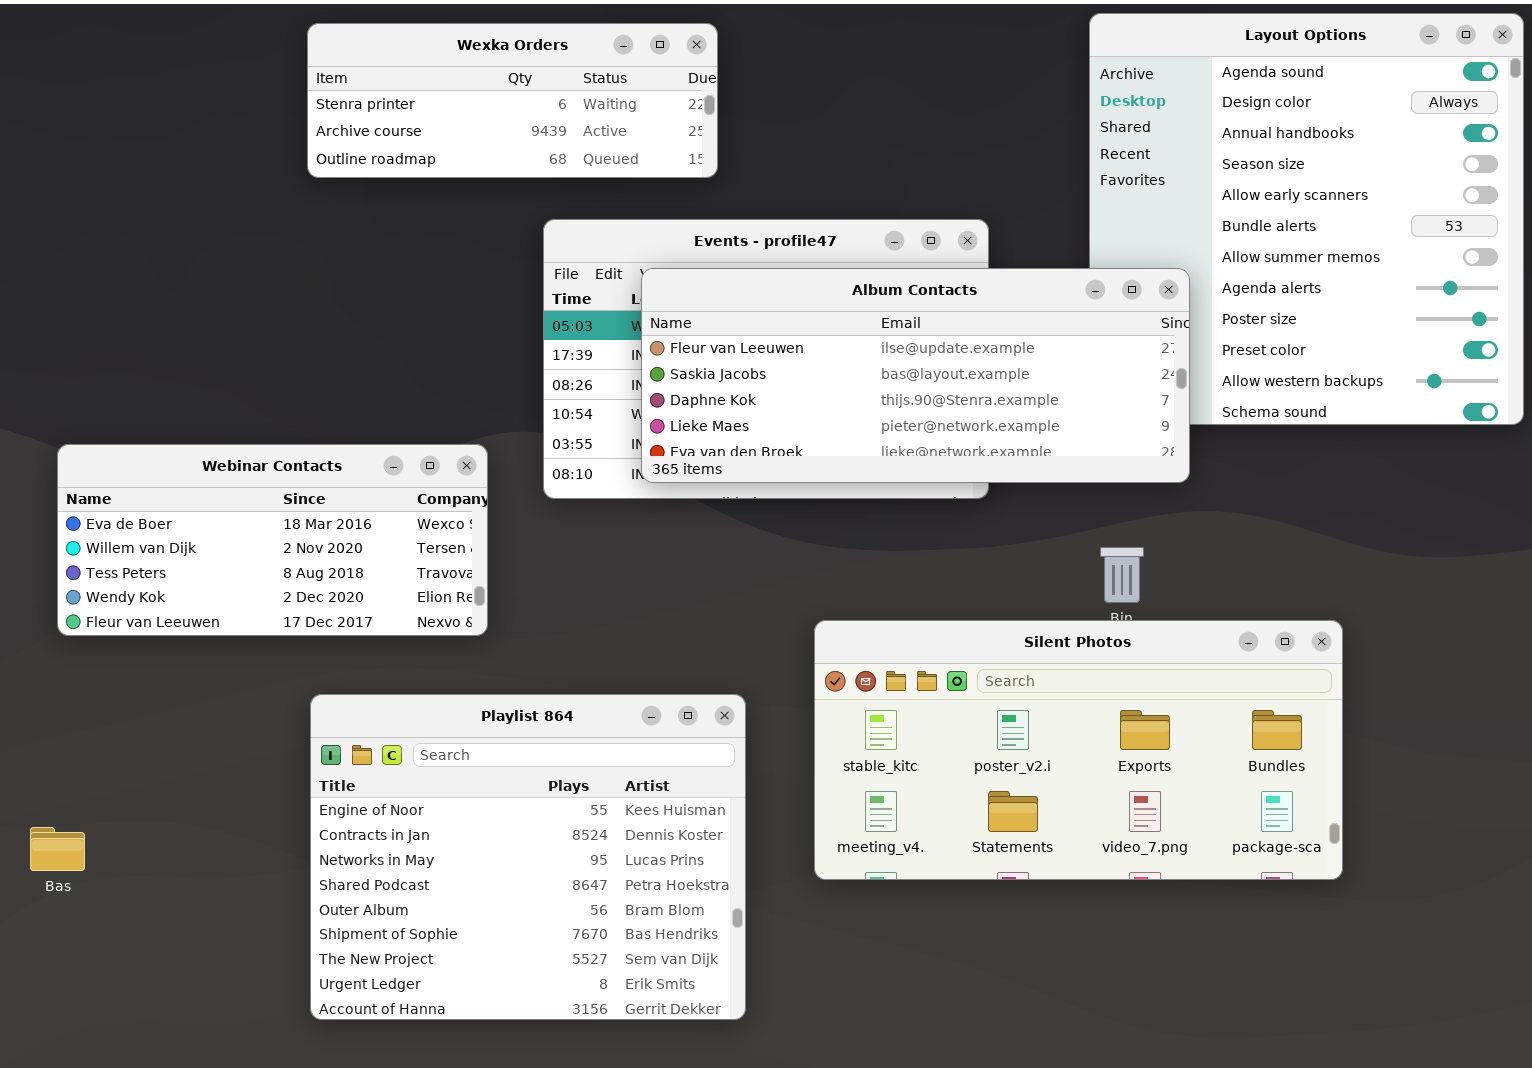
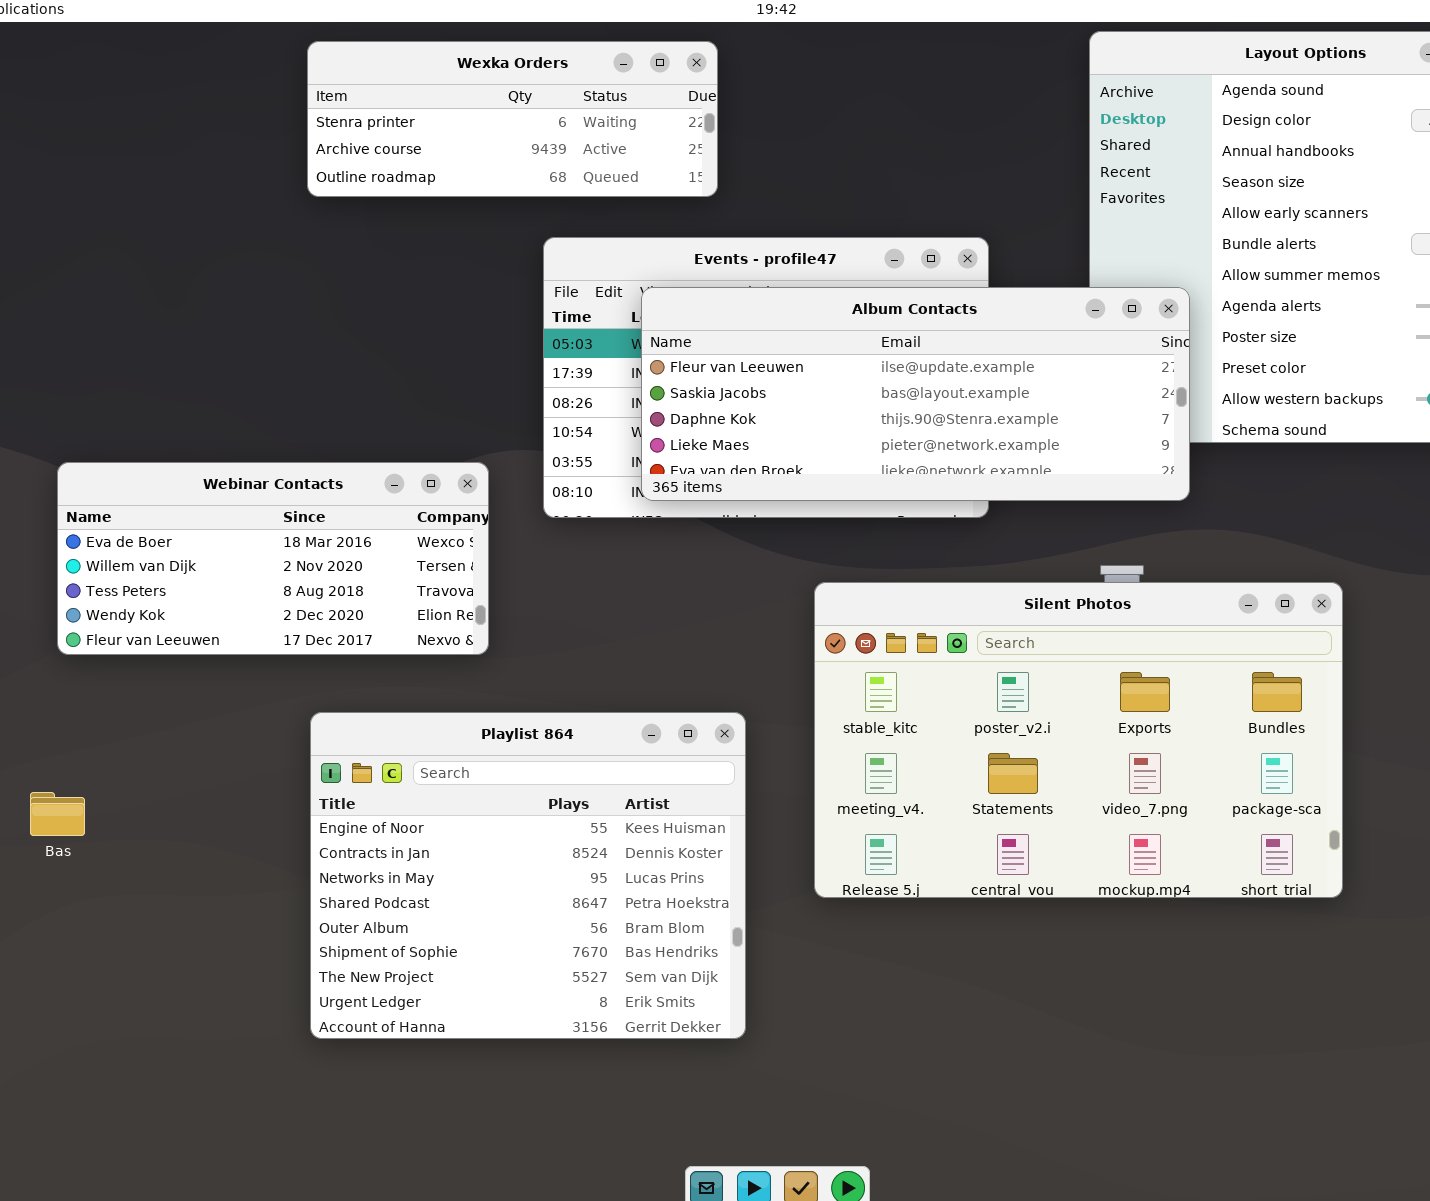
Silent Photos: [814,620,1343,880] -> [814,582,1343,898], resized
Bas: [30,827,85,871] -> [30,792,85,836], moved

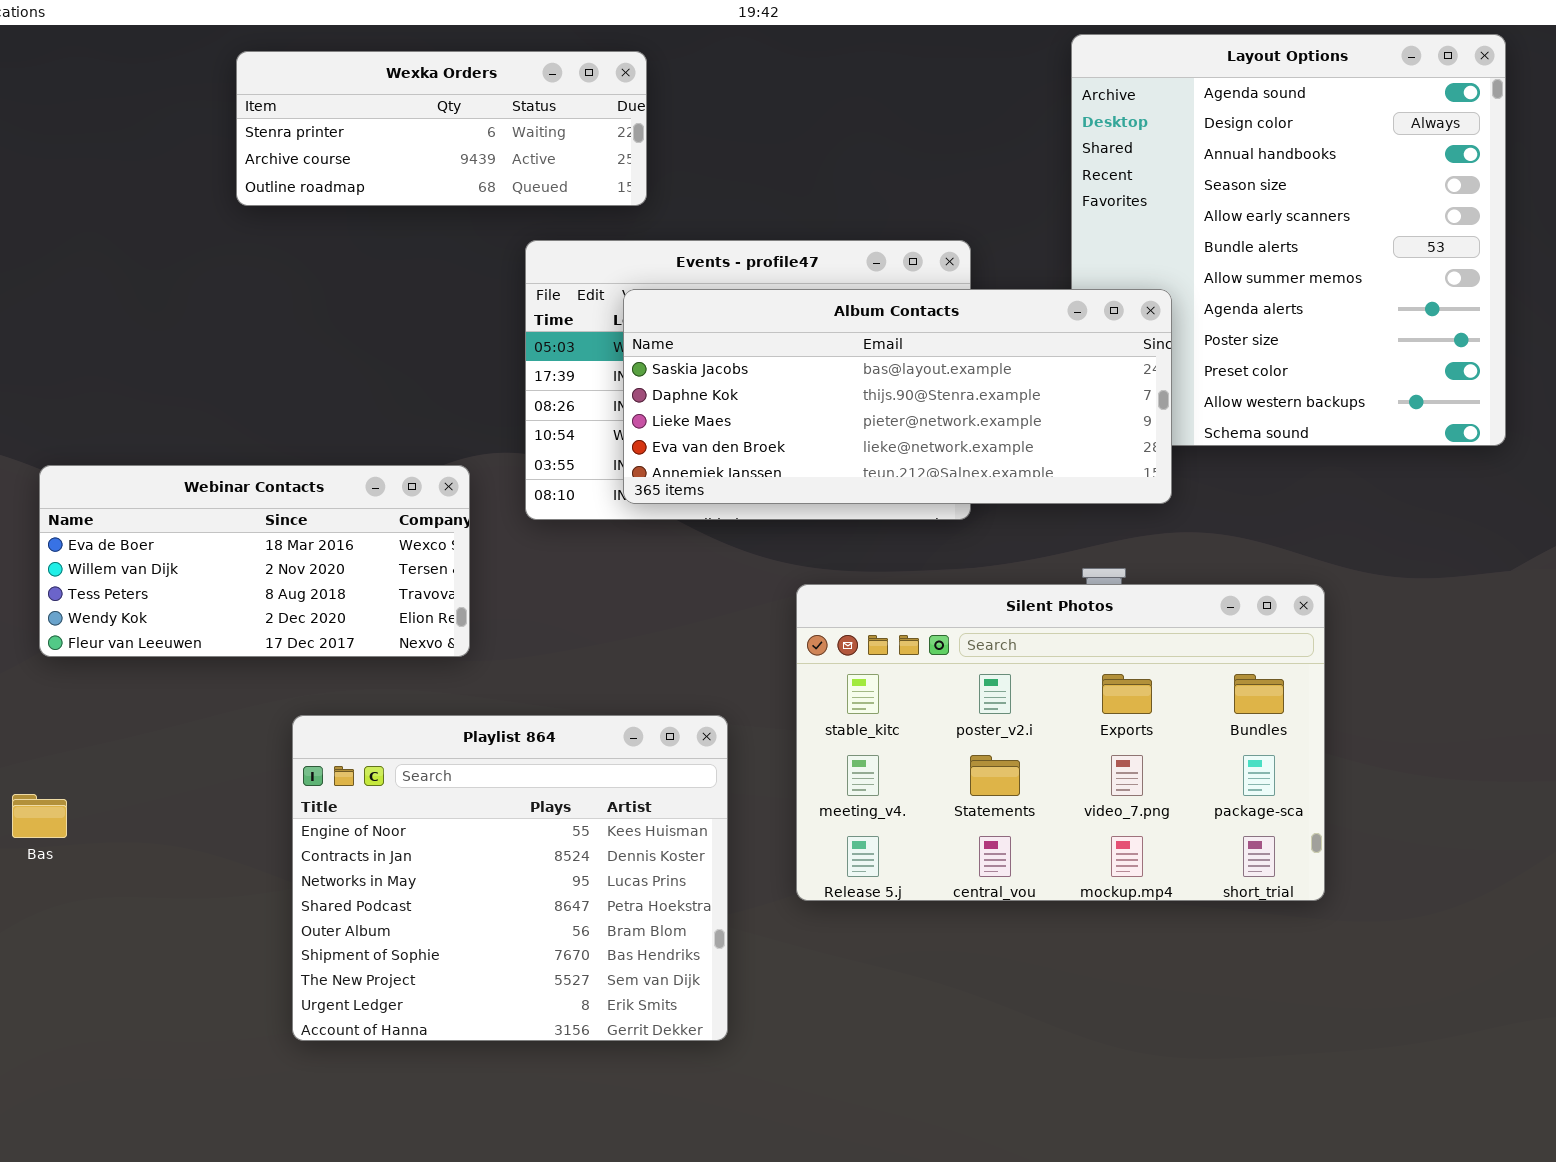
Wexka Orders: [307,41,718,197] -> [236,51,647,206], moved
Album Contacts: [641,287,1190,501] -> [623,289,1172,504], scrolled down 1 row

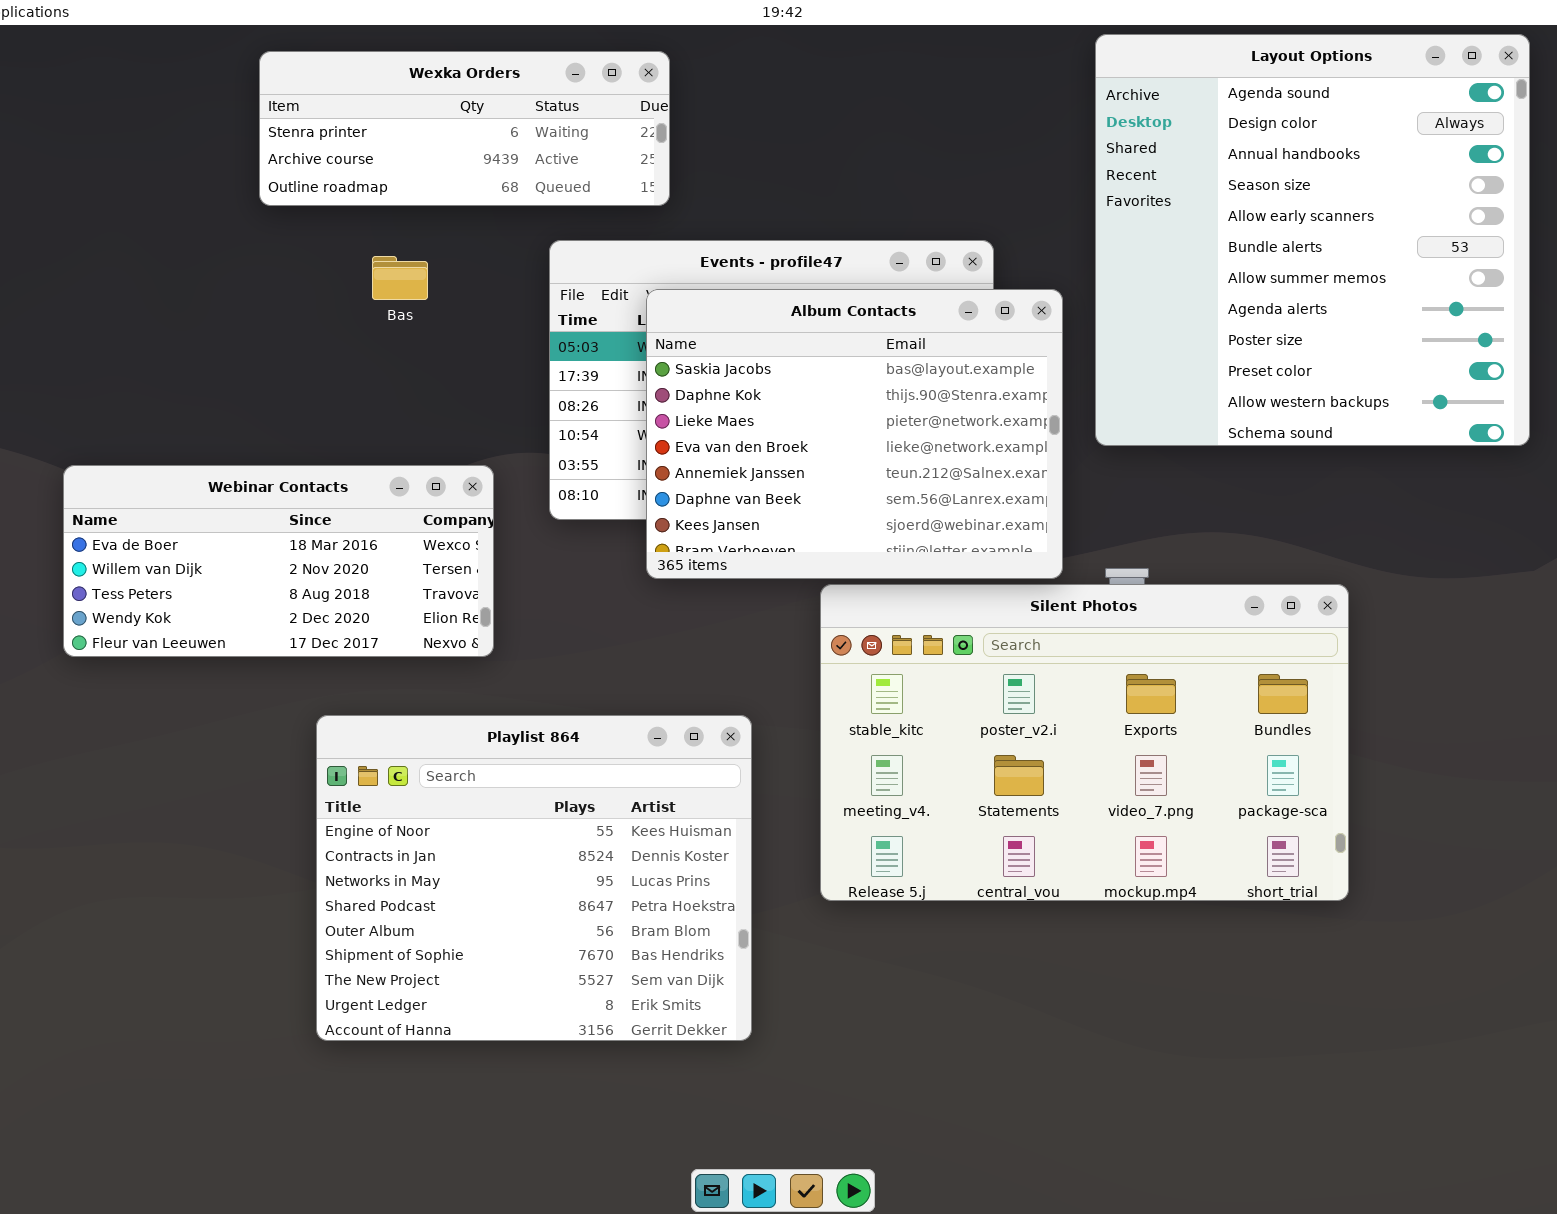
Album Contacts: [623,289,1172,504] -> [646,289,1063,579], resized
Bas: [12,794,67,838] -> [372,256,428,300], moved

